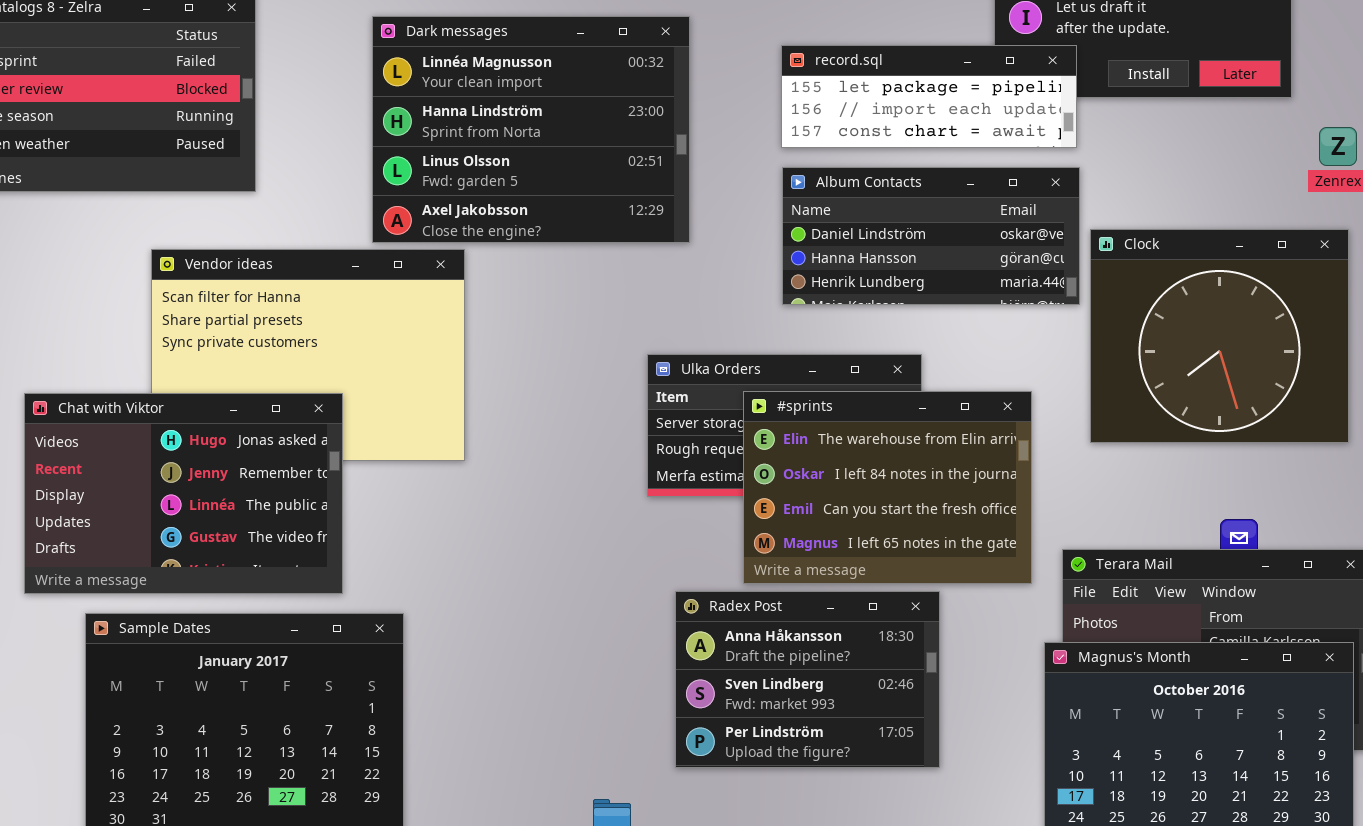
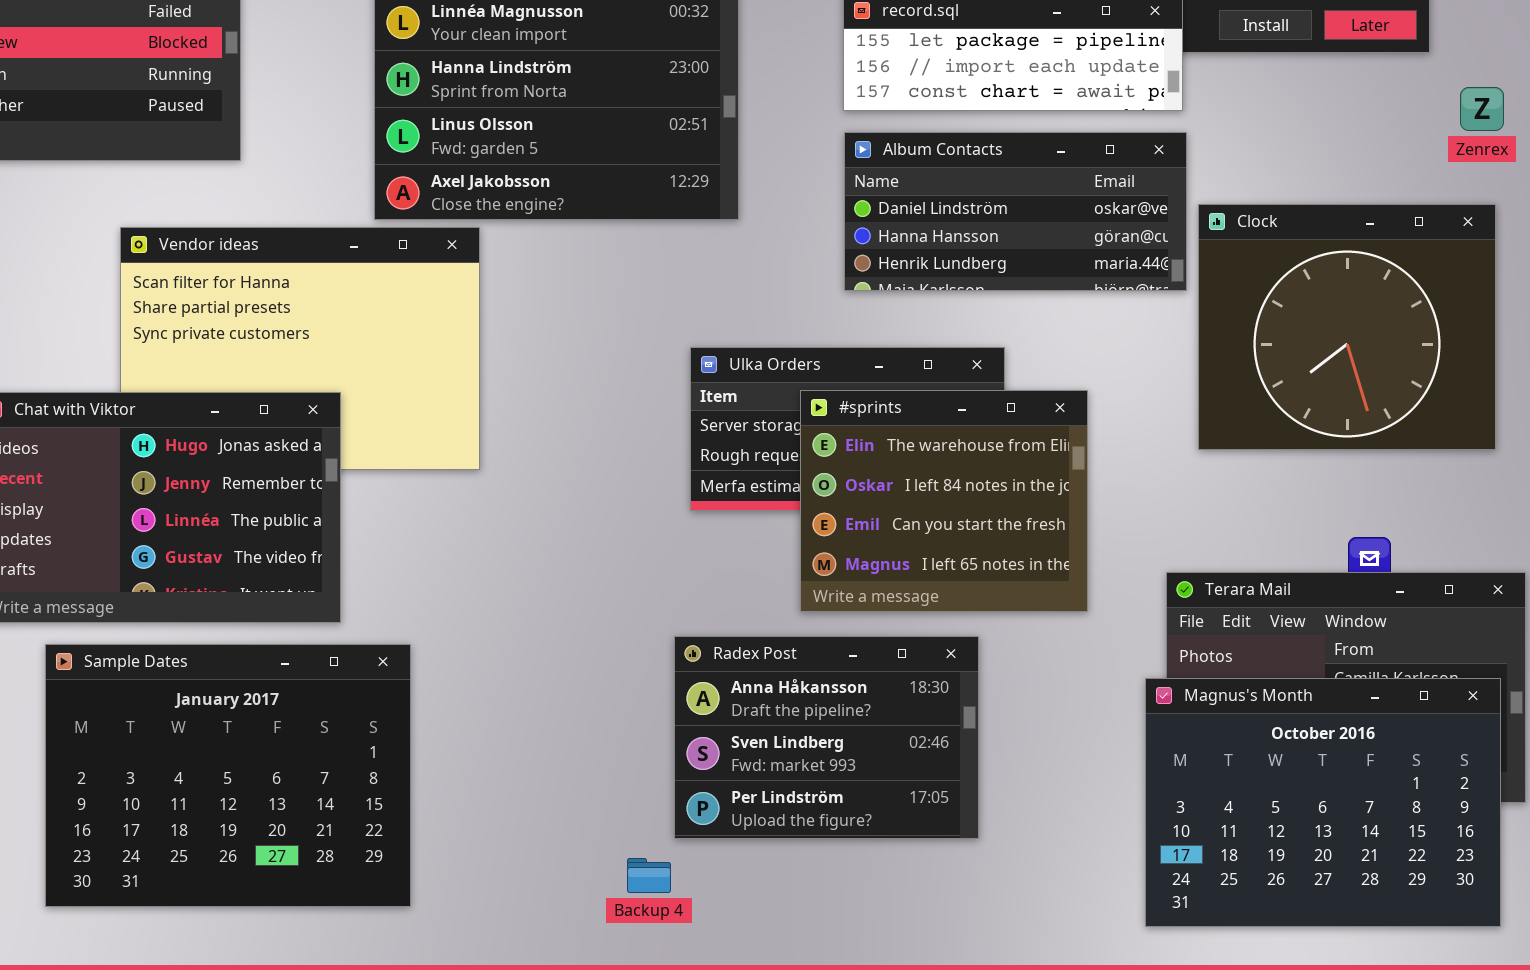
#sprints: [743,391,1032,584] -> [800,390,1088,612], resized
Radex Post: [675,591,940,768] -> [674,636,979,839], moved

